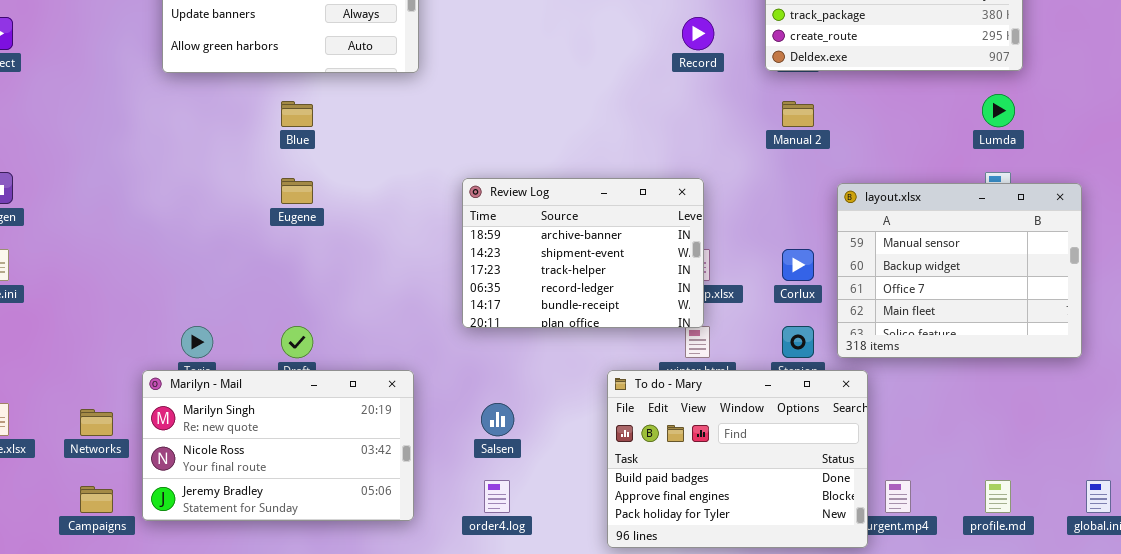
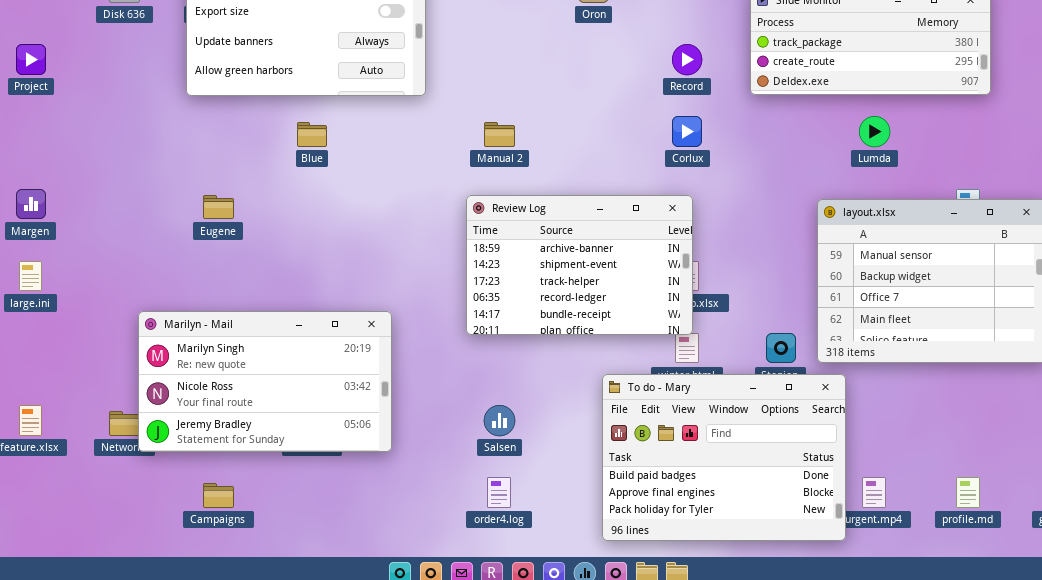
Lumda: [982,94,1015,127] -> [859,116,890,147], moved
Manual 2: [782,101,814,127] -> [484,122,515,147], moved
Eugene: [281,178,313,204] -> [203,195,234,219], moved
Corlux: [782,249,814,281] -> [672,116,702,147], moved
Marilyn - Mail: [142,370,414,521] -> [138,311,392,452], moved
Campaigns: [80,486,113,513] -> [203,483,234,508], moved

